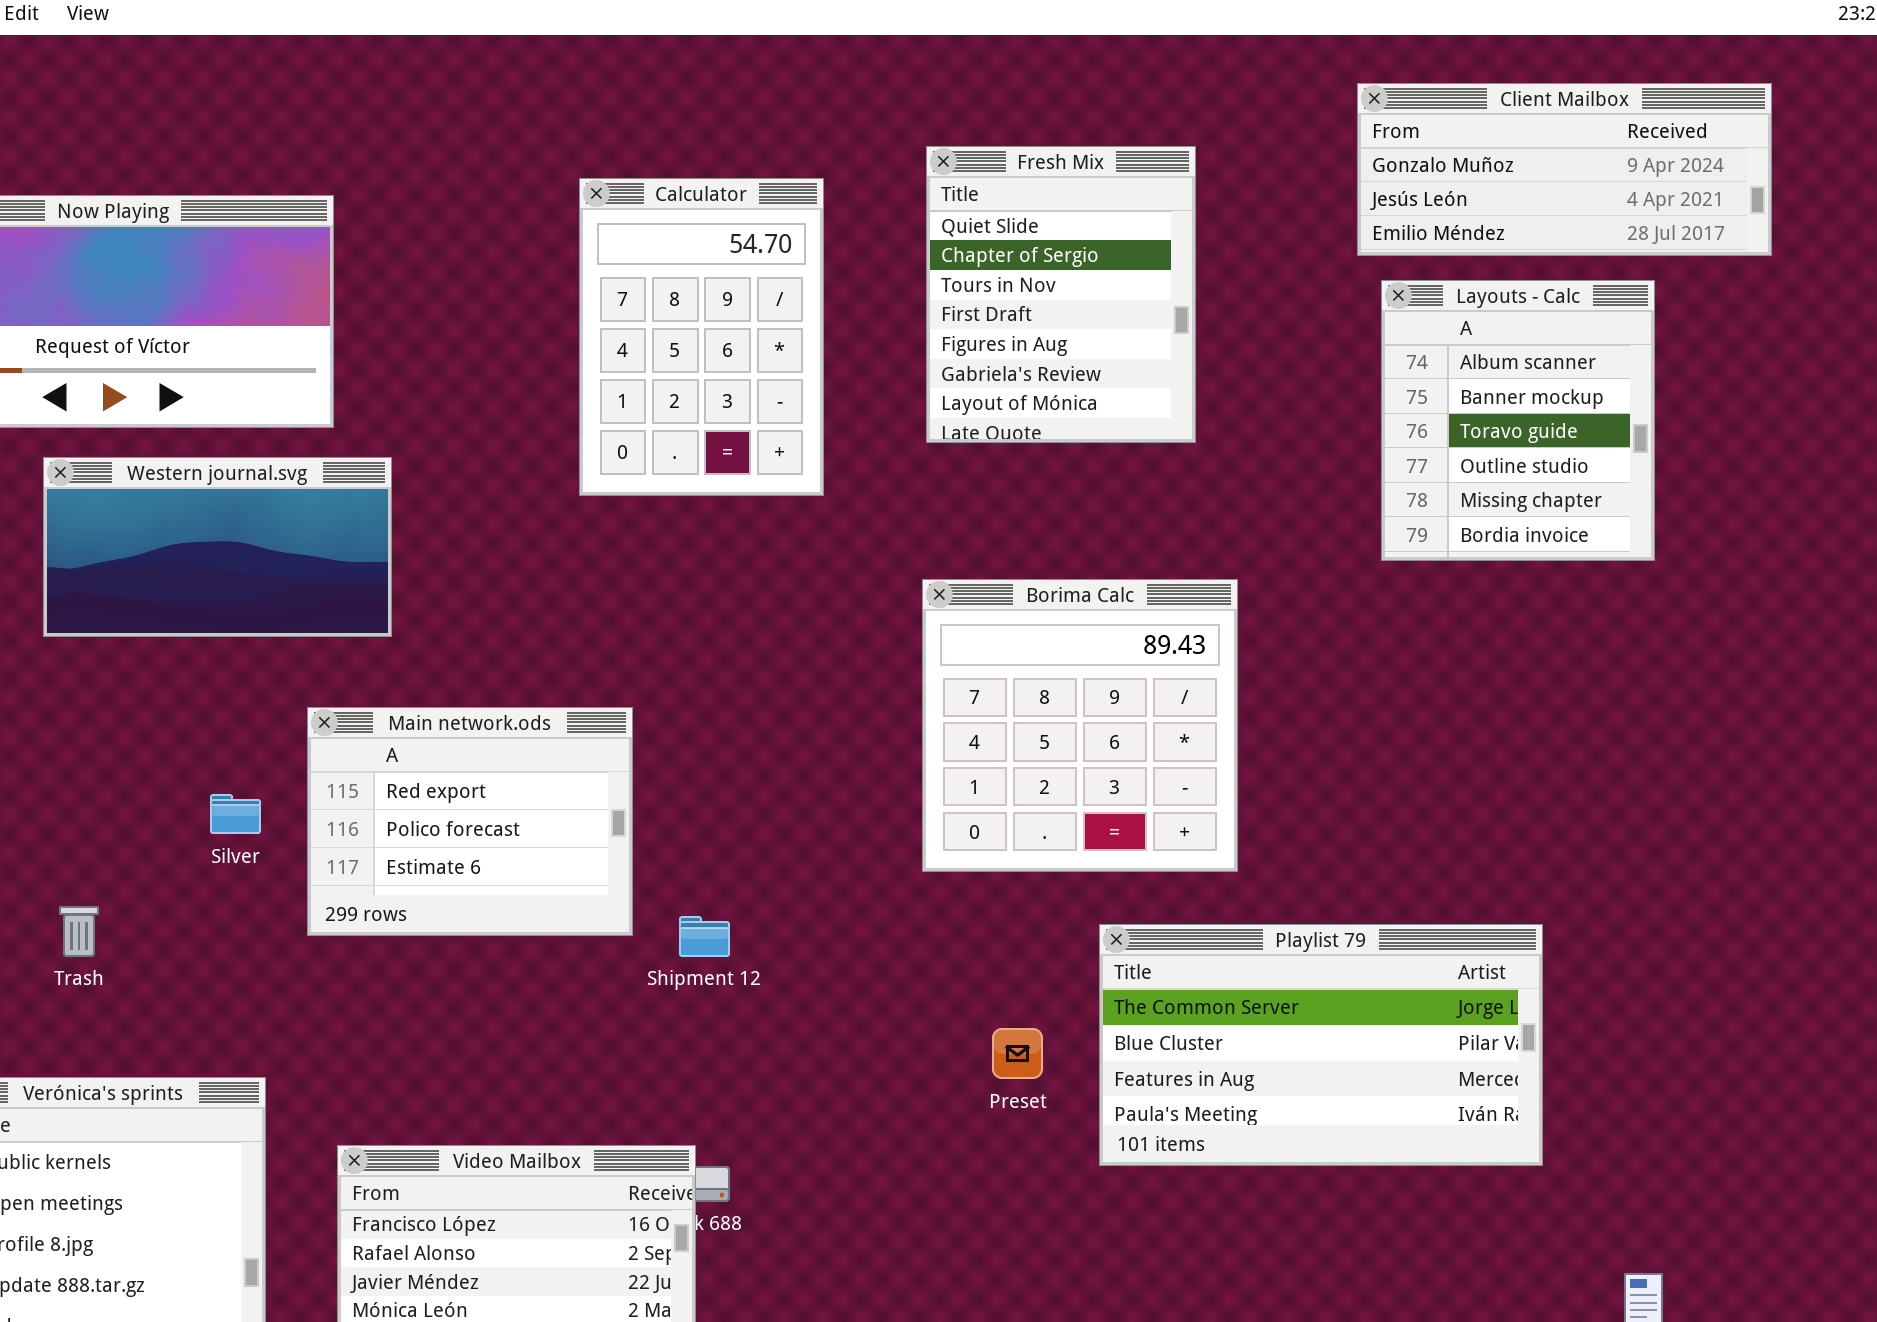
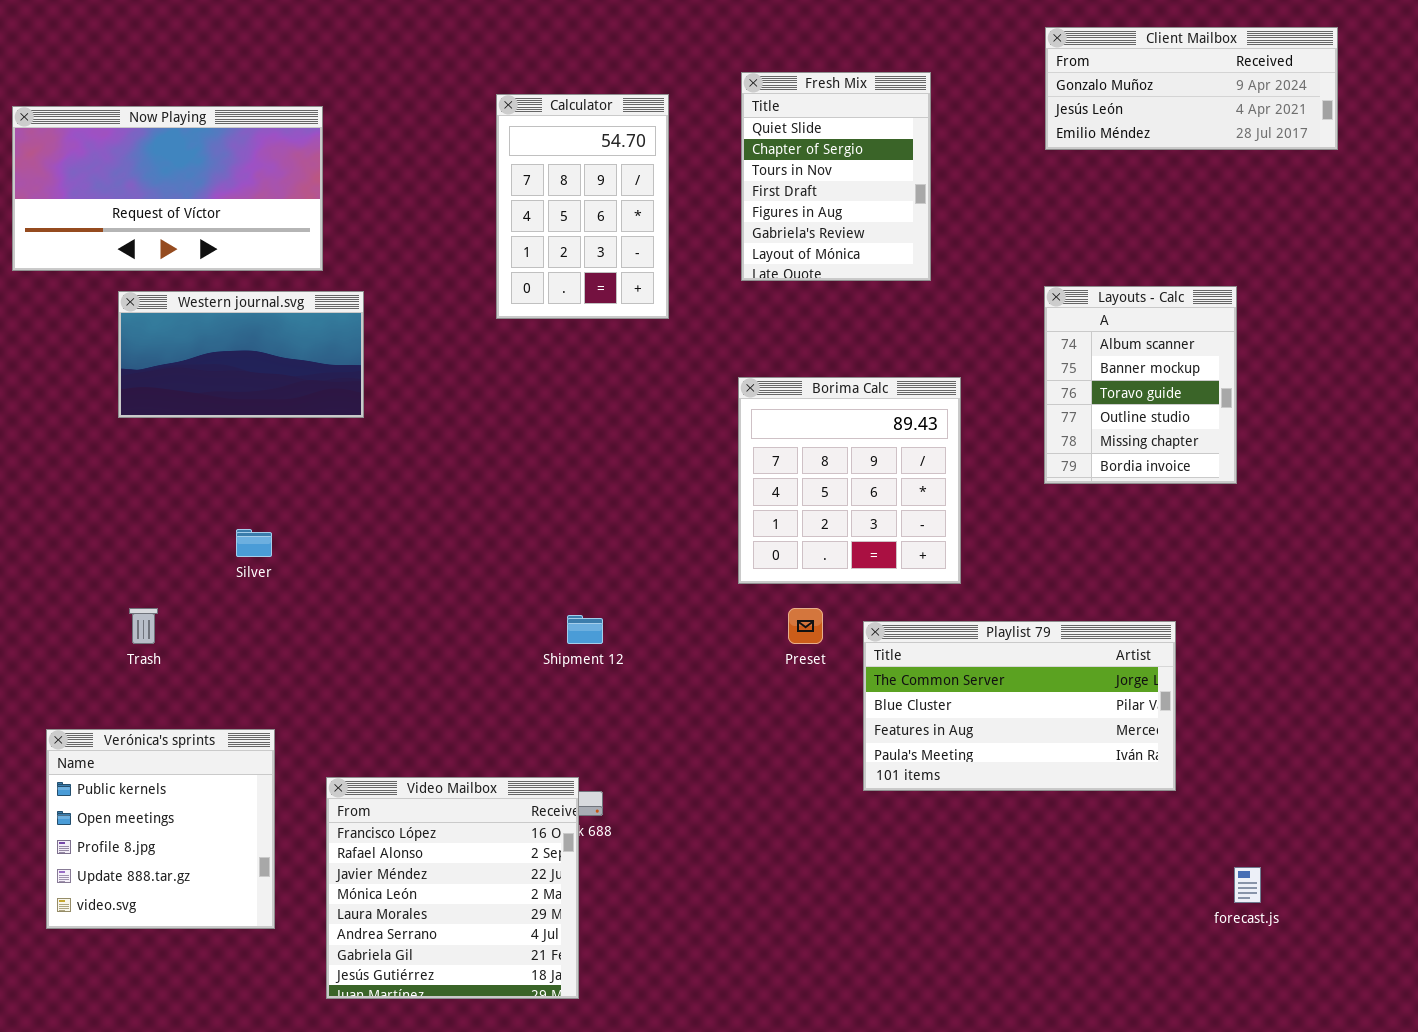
Layouts - Calc: [1381,280,1655,561] -> [1044,286,1237,484], moved
Main network.ods: [307,707,633,936] -> none, closed
Preset: [992,1028,1043,1079] -> [788,608,823,644], moved

